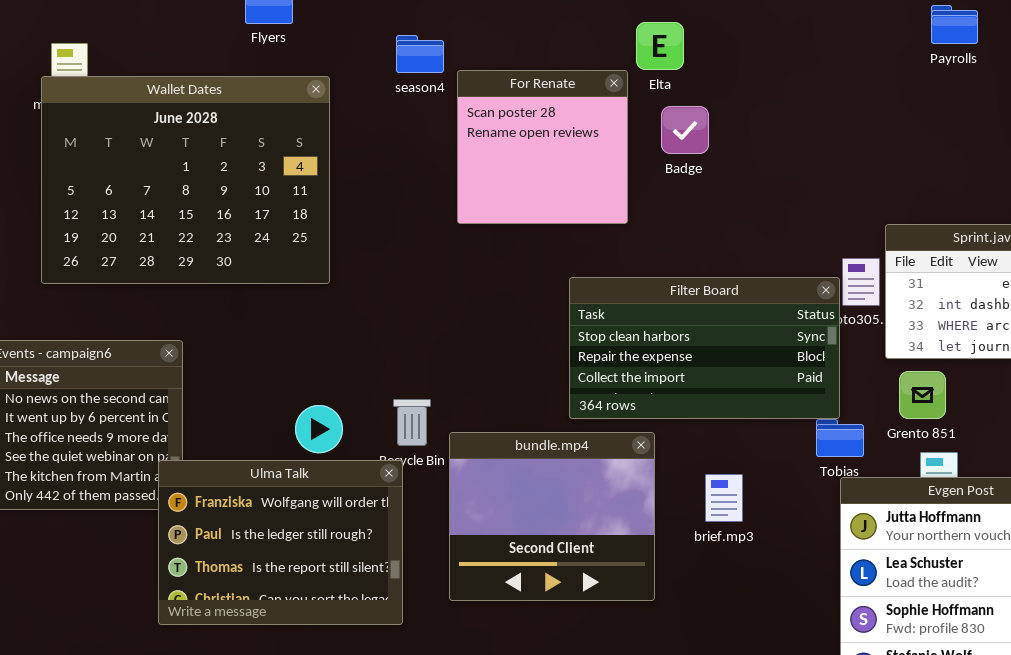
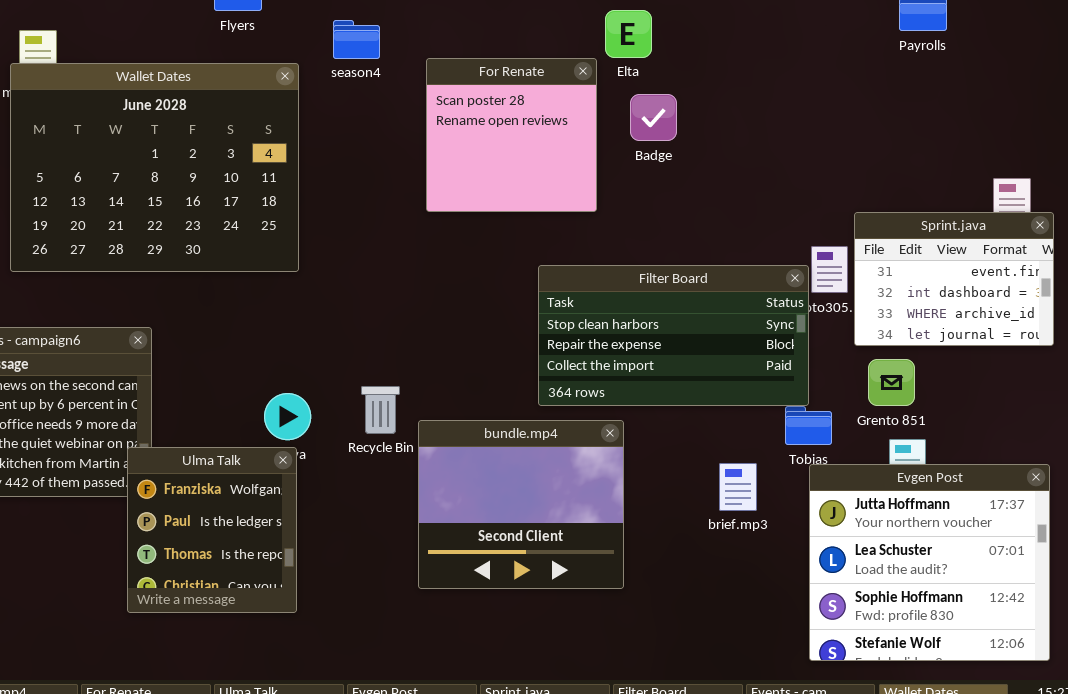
season4: [396,35,444,73] -> [333,20,380,59], moved
Ulma Talk: [158,460,403,625] -> [127,447,297,613], resized
brief.mp3: [705,474,743,522] -> [719,463,757,511], moved

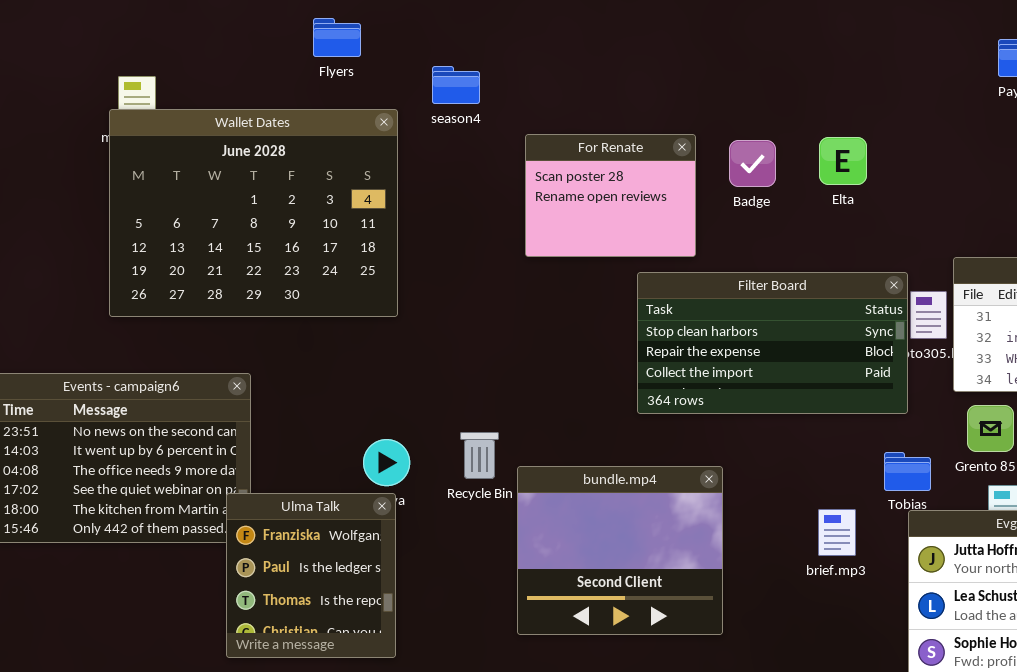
Elta: [605,10,652,58] -> [819,137,867,185], moved
For Renate: [426,58,597,212] -> [525,134,696,257], resized
Filter Board: [538,265,809,406] -> [637,272,908,414], moved

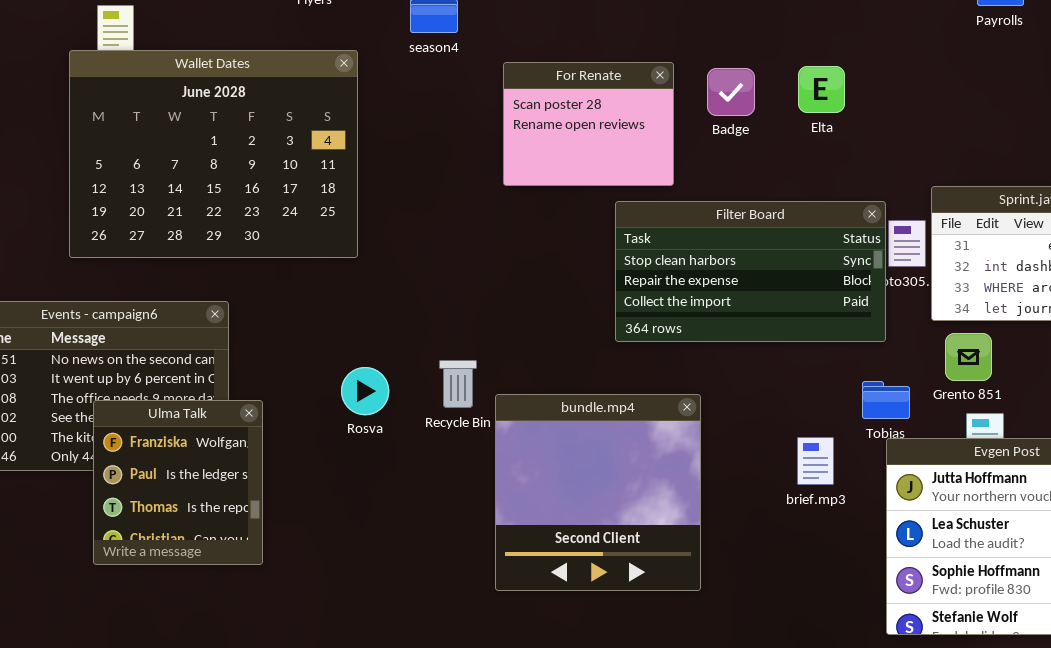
Wallet Dates: [109,109,398,317] -> [69,50,358,258], moved
bundle.mp4: [517,466,723,635] -> [495,394,701,591], resized
Ulma Talk: [226,493,396,658] -> [93,400,263,565], moved

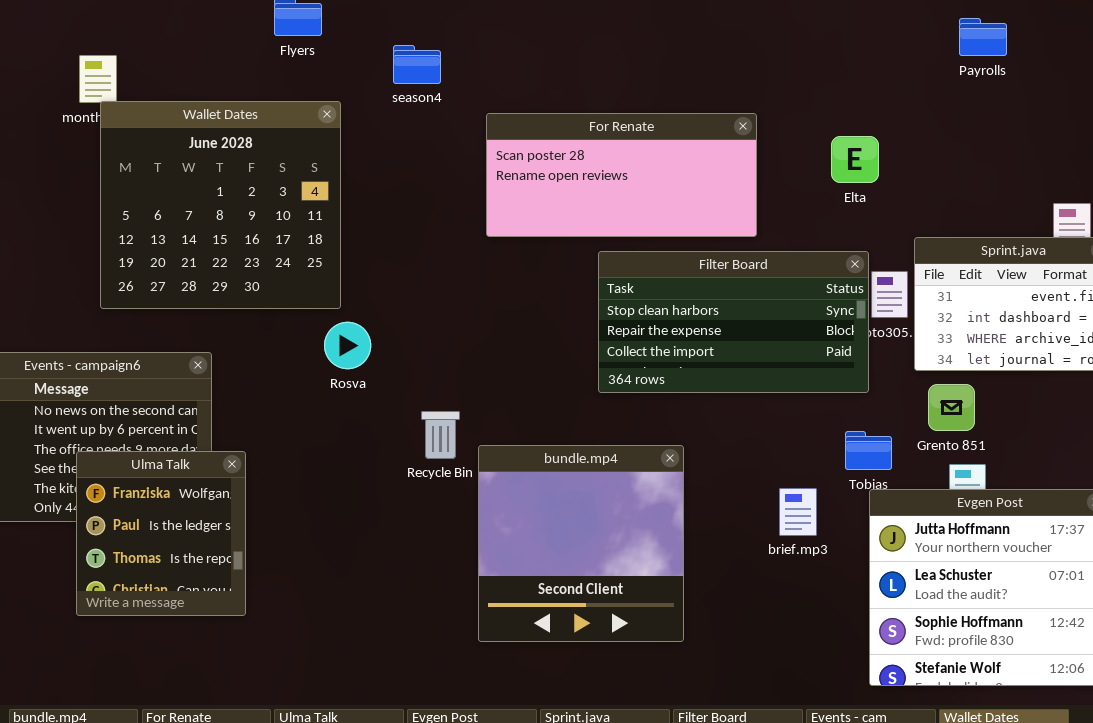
Wallet Dates: [69,50,358,258] -> [100,101,341,309], resized
For Renate: [503,62,674,186] -> [486,113,757,237], resized
Elta: [798,66,845,113] -> [831,136,879,183], moved
Rosva: [341,367,389,415] -> [324,322,371,369], moved

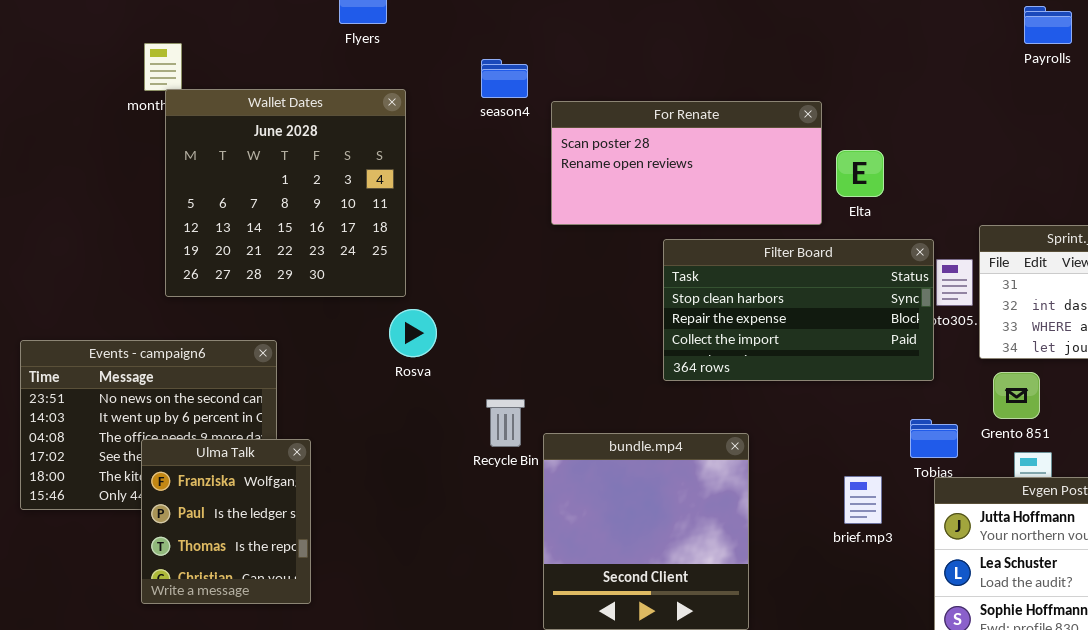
season4: [393,45,441,84] -> [481,59,528,98], moved
Elta: [831,136,879,183] -> [836,150,884,197], moved

